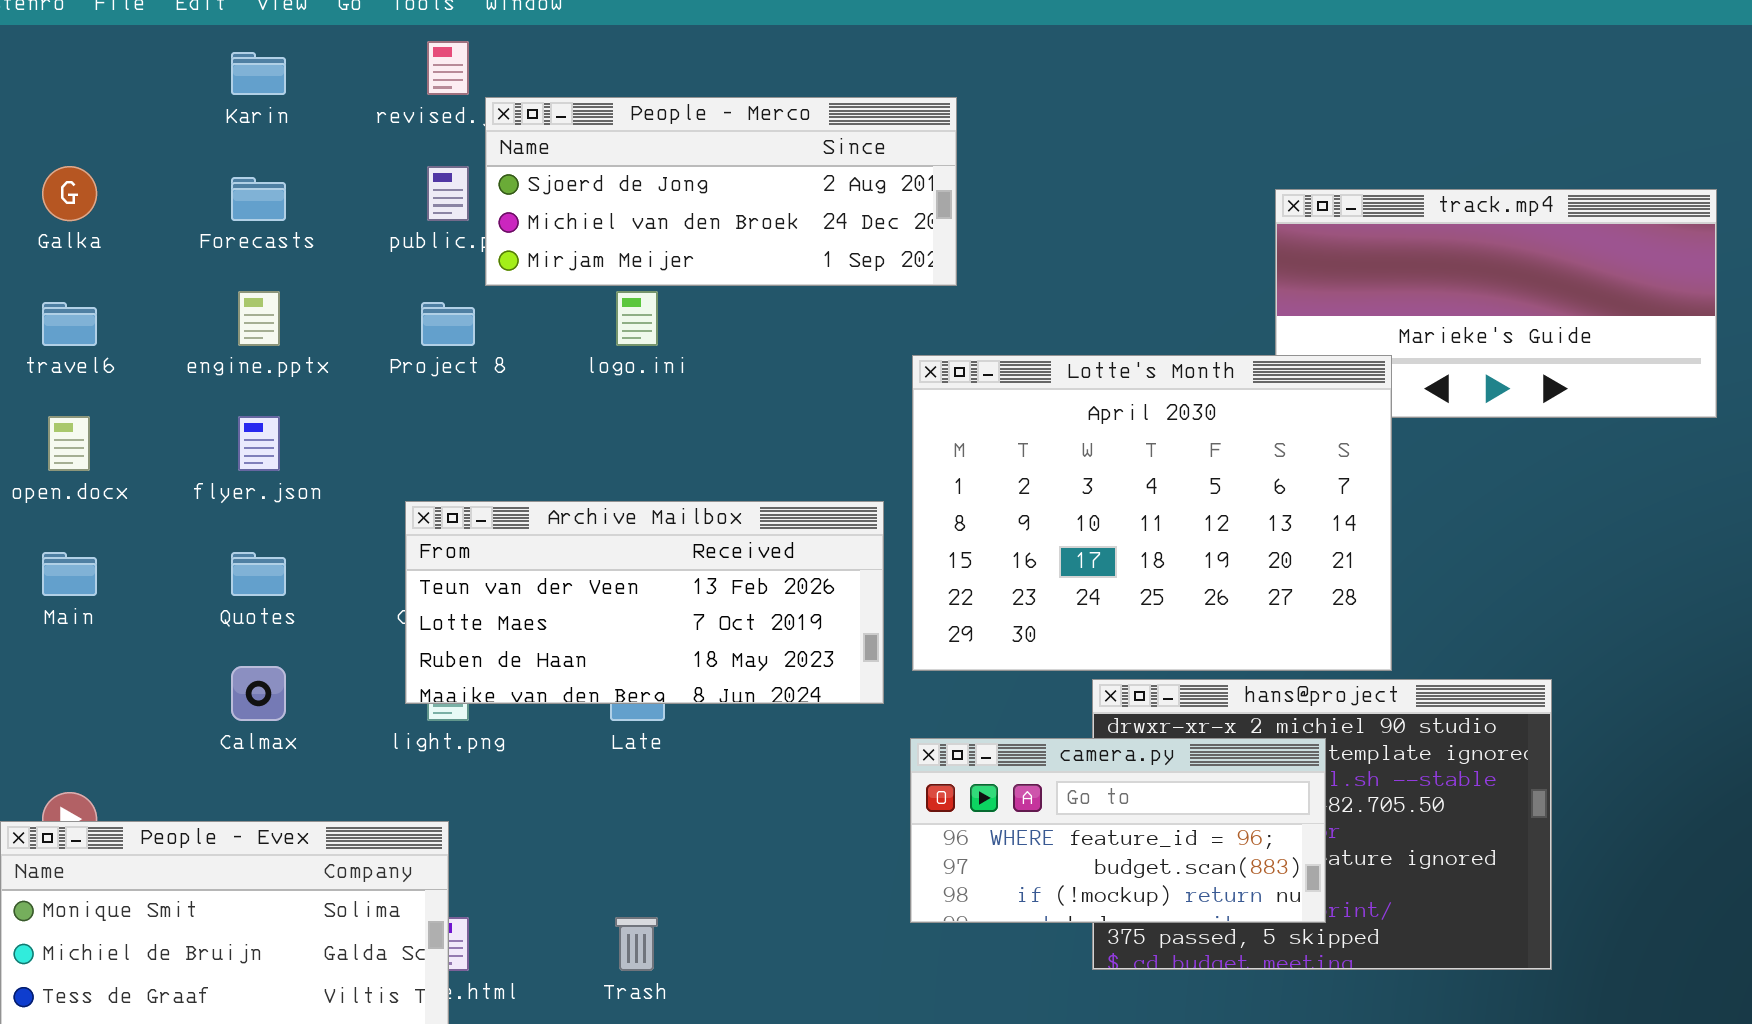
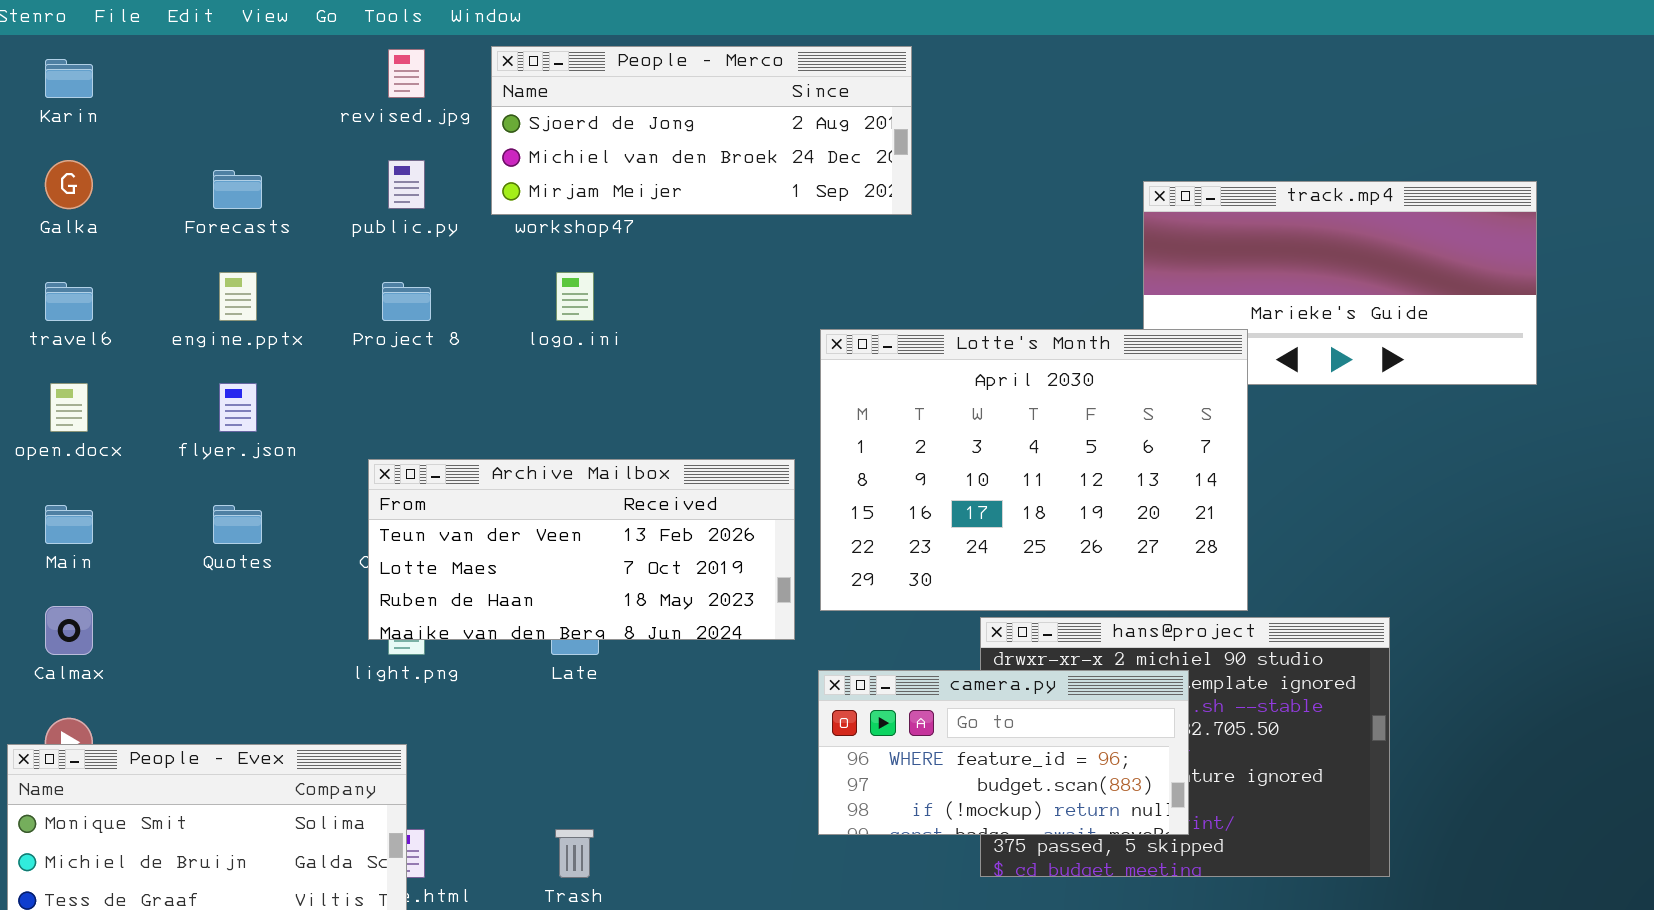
Karin: [231,52,286,95] -> [45,59,93,98], moved
People - Merco: [485,97,957,286] -> [491,46,912,215], moved
Calmax: [231,666,286,721] -> [45,606,93,655], moved

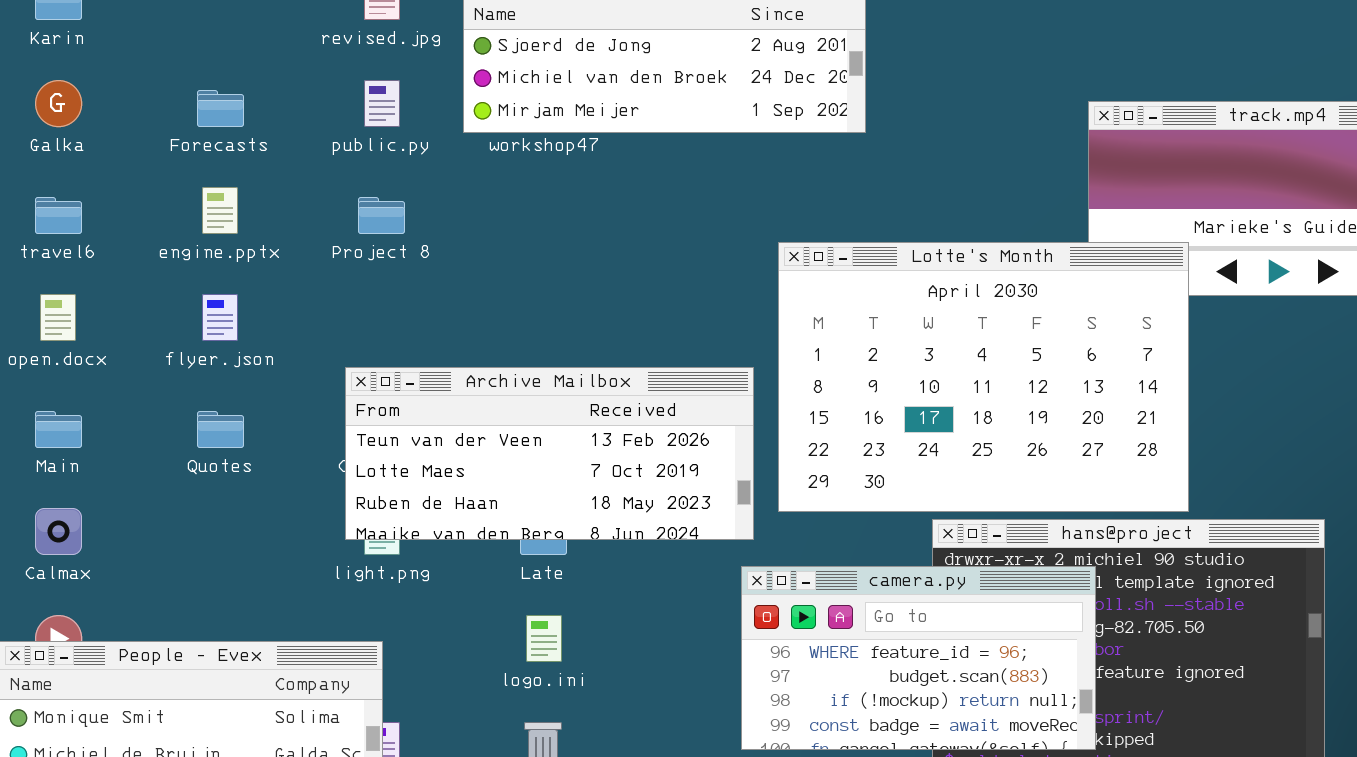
logo.ini: [556,272,594,321] -> [526,615,562,662], moved
camera.py: [818,670,1189,835] -> [741,566,1096,750], moved, resized

